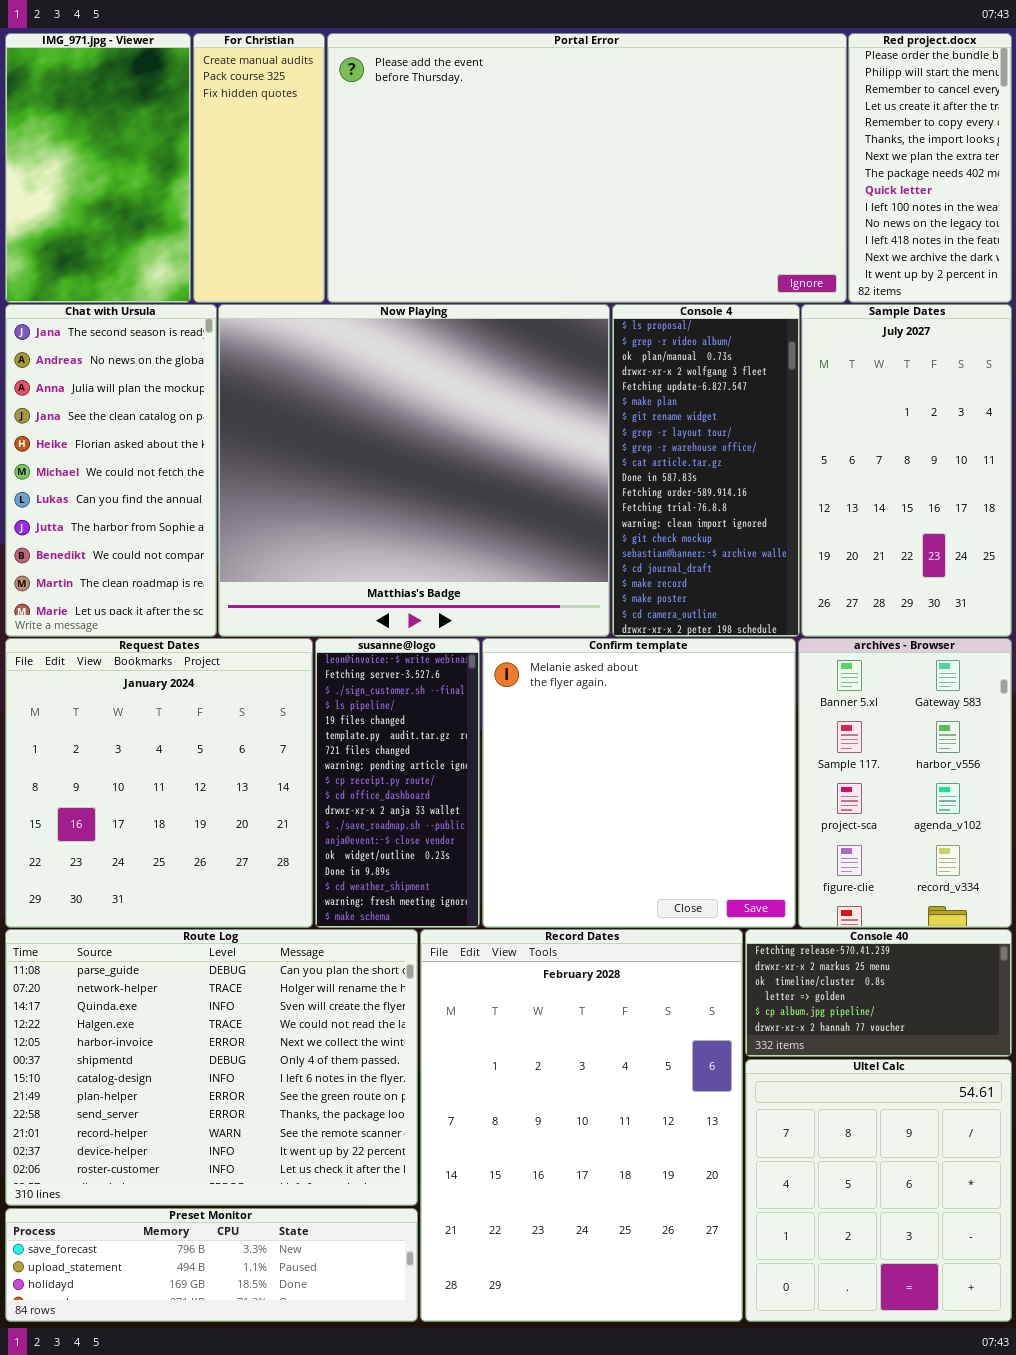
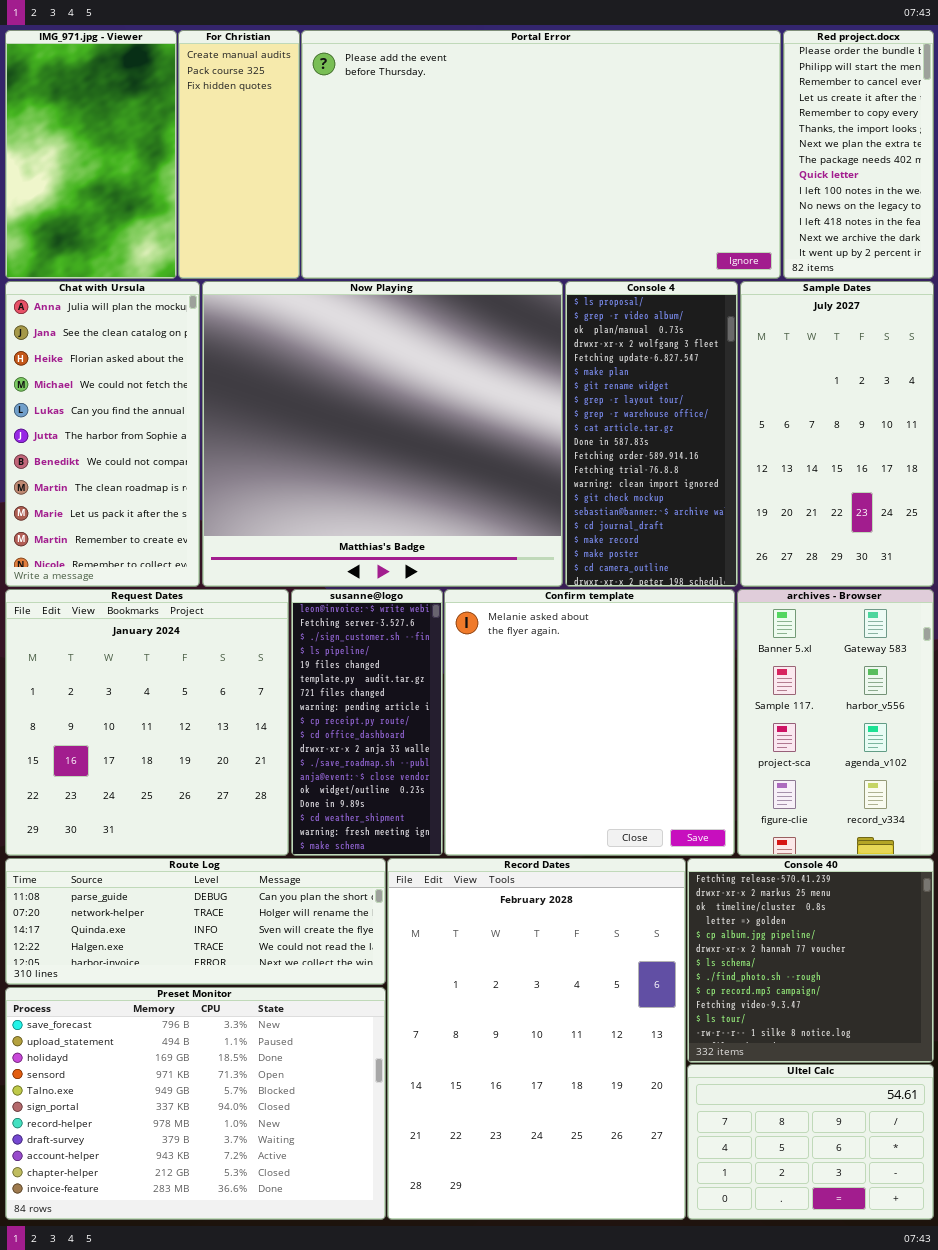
Chat with Ursula: [5,304,217,637] -> [5,281,200,587], scrolled down 2 rows
Route Log: [5,929,418,1206] -> [5,858,386,985], resized
Console 40: [745,929,1012,1057] -> [687,858,934,1063], resized
Ultel Calc: [745,1059,1012,1322] -> [687,1064,934,1220], resized
Preset Monitor: [5,1208,418,1322] -> [5,987,386,1220], resized

